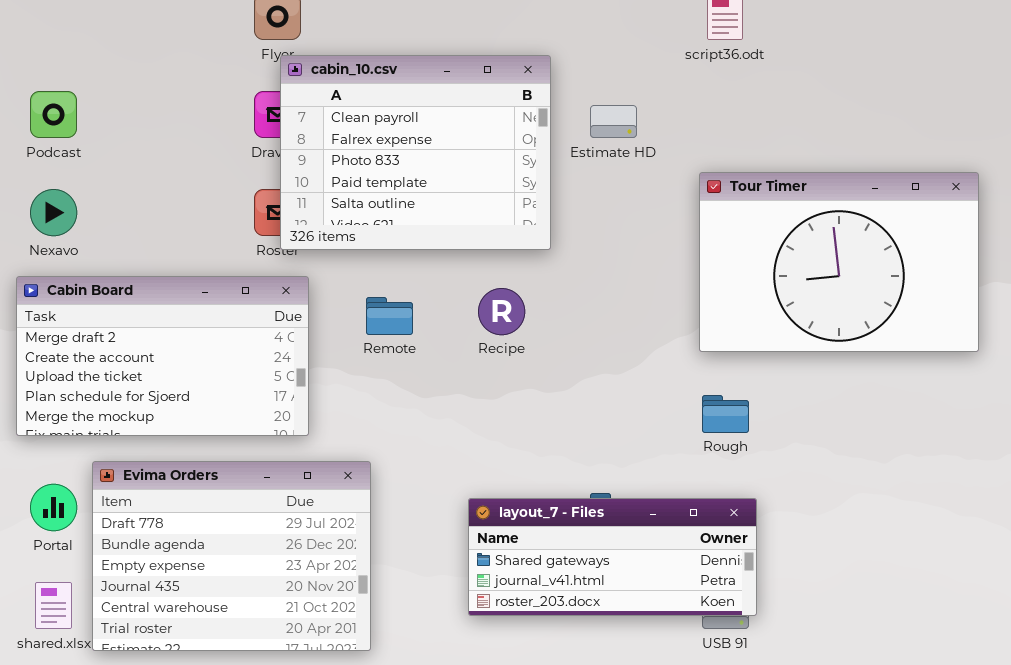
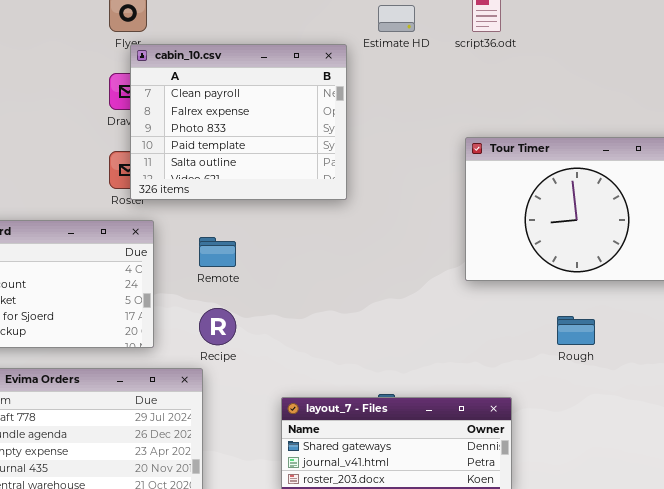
Estimate HD: [590,105,637,138] -> [378,5,415,32], moved
Recipe: [478,288,525,335] -> [199,308,236,345], moved
Rough: [702,395,749,433] -> [557,316,595,345], moved

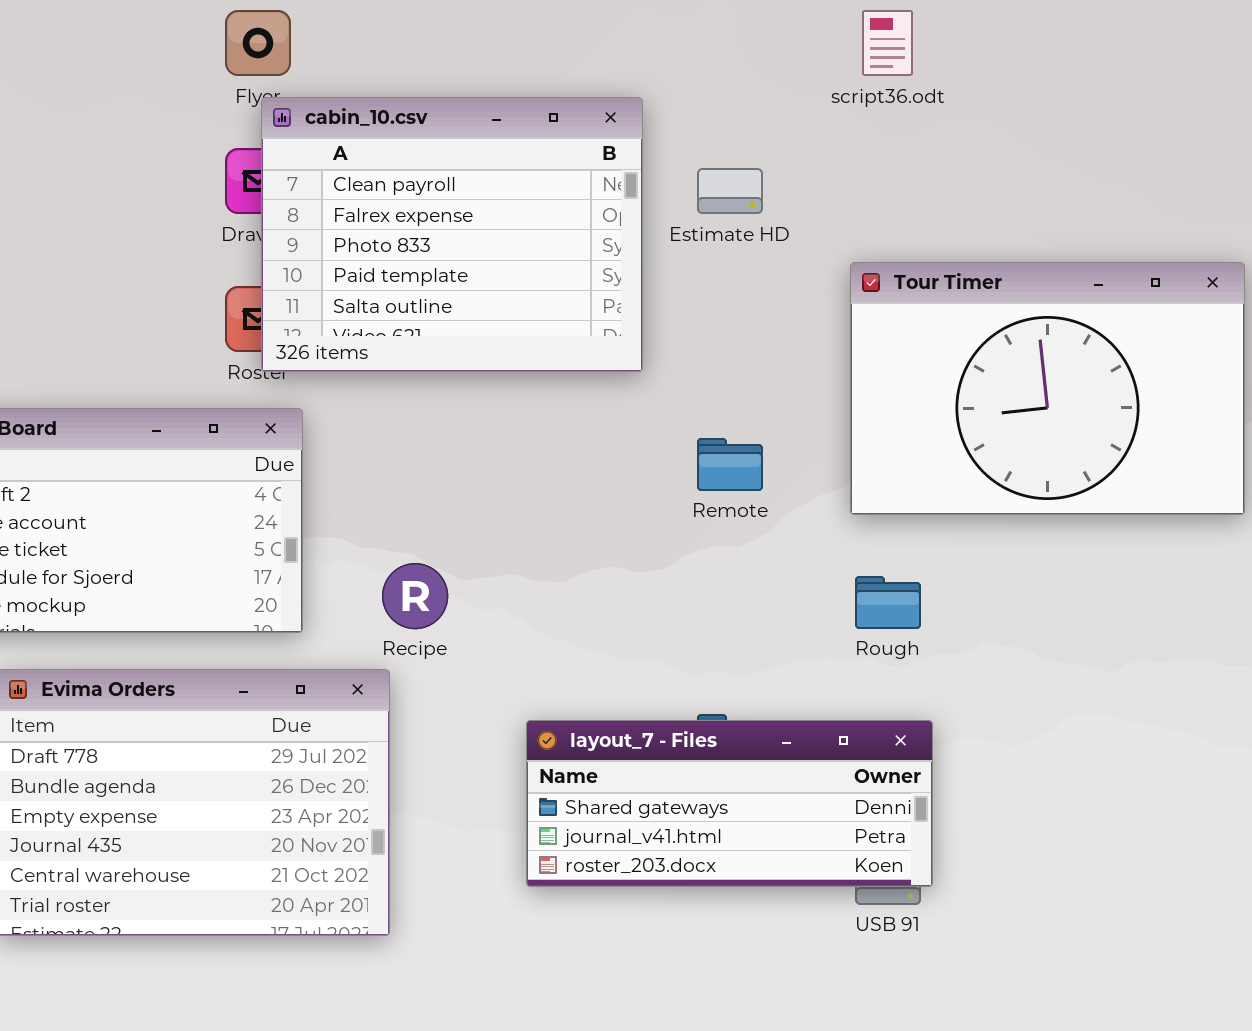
Estimate HD: [378,5,415,32] -> [697,168,763,214], moved
Remote: [199,237,236,267] -> [697,438,763,491], moved
Rough: [557,316,595,345] -> [855,576,921,629], moved

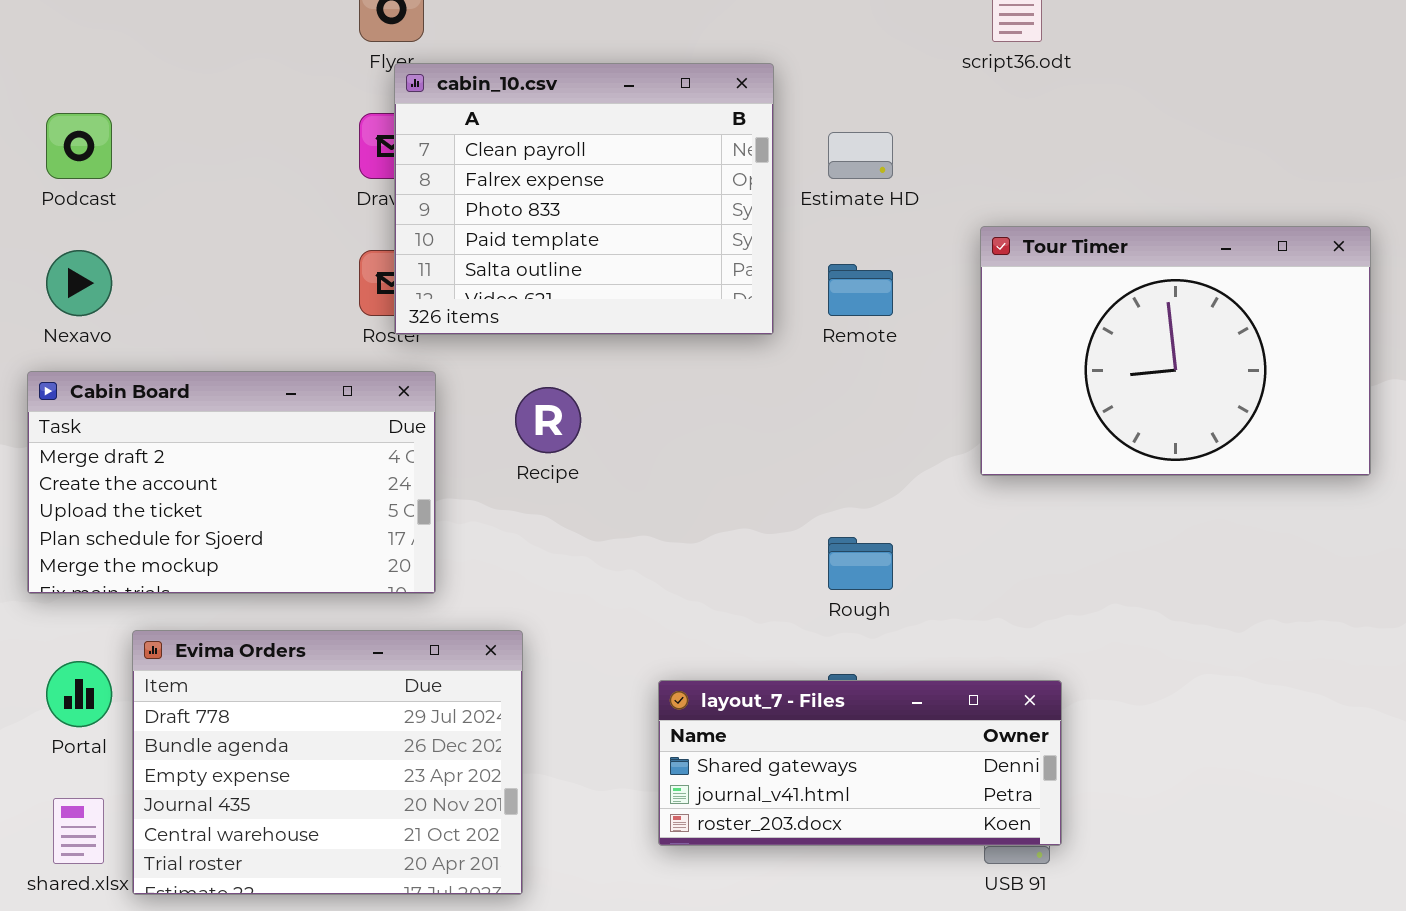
Remote: [697,438,763,491] -> [828,264,893,316], moved
Recipe: [382,563,448,629] -> [515,387,581,453], moved
Rough: [855,576,921,629] -> [828,537,893,590], moved

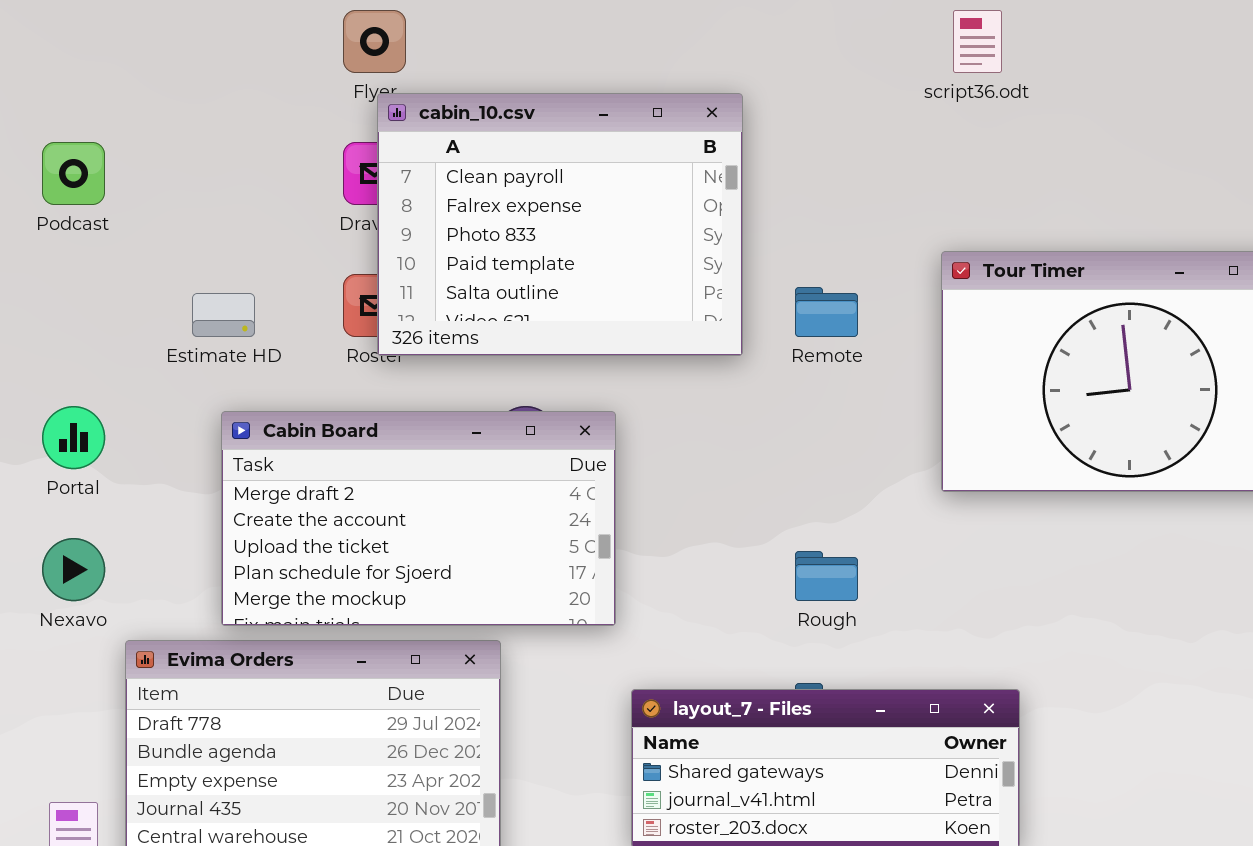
Estimate HD: [828,132,893,179] -> [192,293,255,337], moved
Nexavo: [46,250,112,316] -> [42,538,105,601], moved
Cabin Board: [27,371,436,594] -> [221,411,616,626], moved
Portal: [46,661,112,727] -> [42,406,105,469], moved

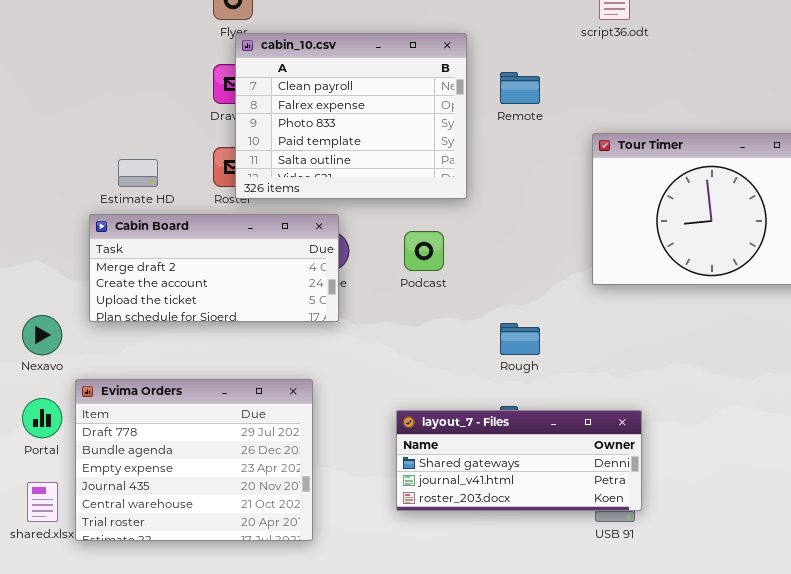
Podcast: [42,142,105,205] -> [404,231,444,271], moved
Remote: [795,287,858,337] -> [500,72,540,104], moved
Portal: [42,406,105,469] -> [22,398,62,438], moved
Cabin Board: [221,411,616,626] -> [89,214,339,322], moved, resized

